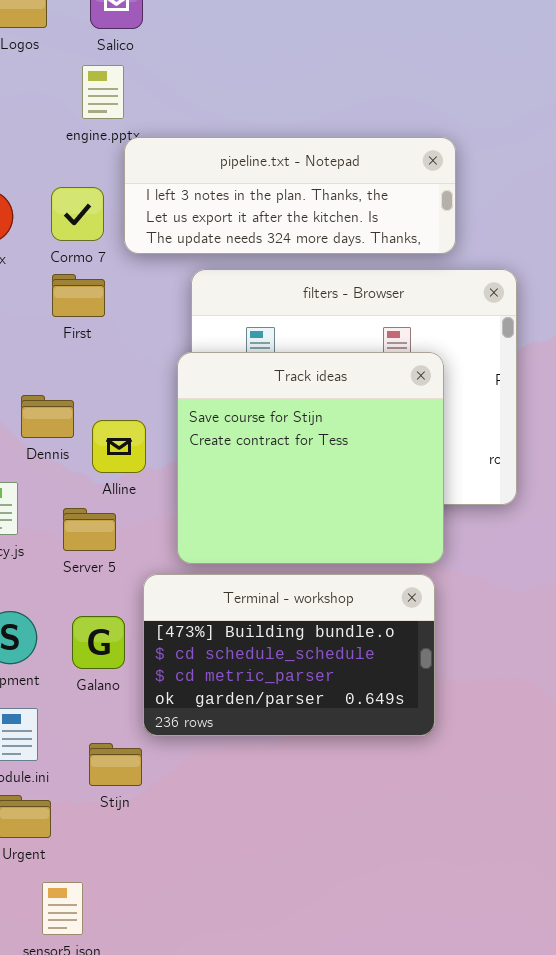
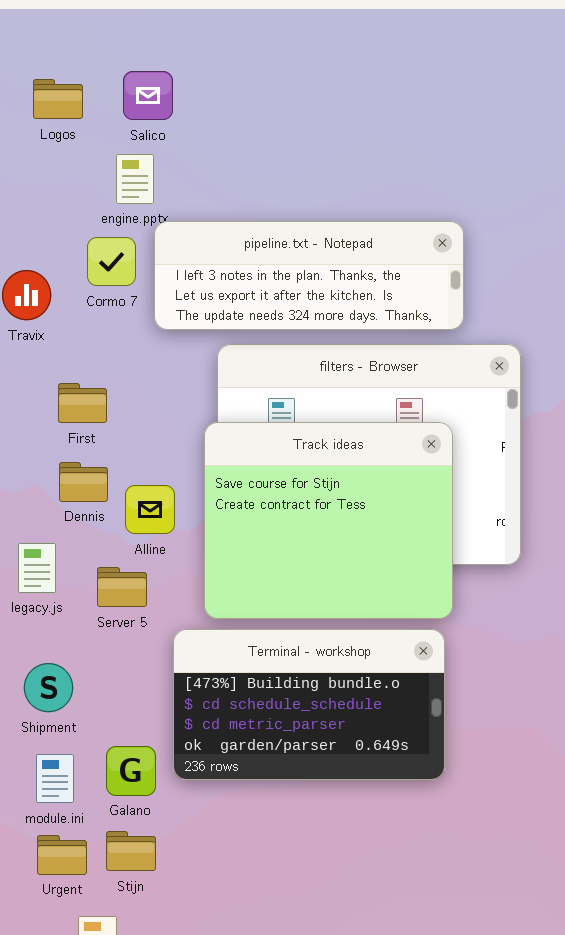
Cormo 7: [51,187,104,241] -> [87,237,136,286], moved
First: [52,274,105,317] -> [58,383,107,423], moved
Galano: [72,616,125,669] -> [106,746,156,796], moved
Stijn: [89,743,142,786] -> [106,831,156,871], moved

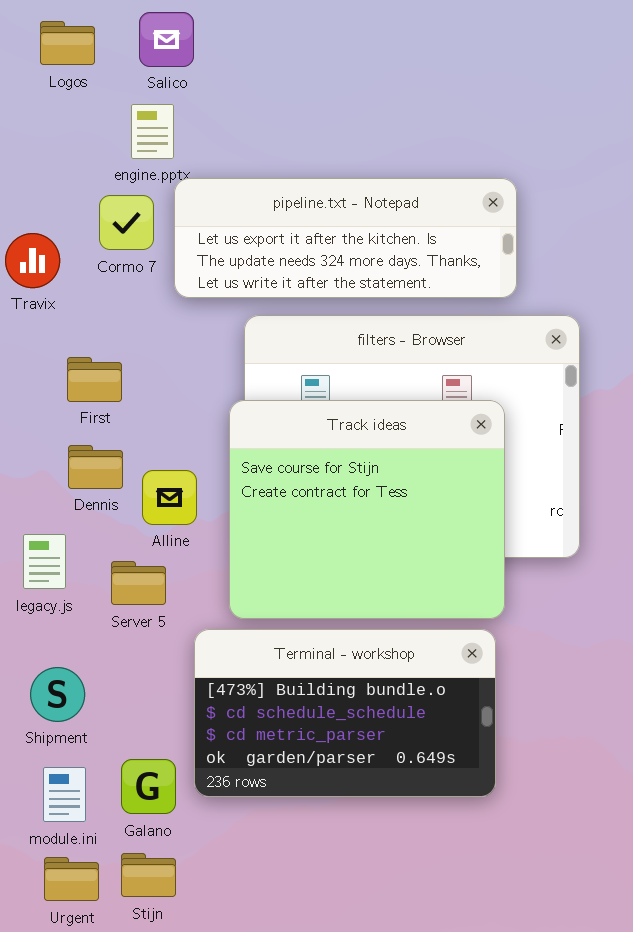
pipeline.txt - Notepad: [154,221,464,330] -> [174,178,517,298], scrolled down 1 row

